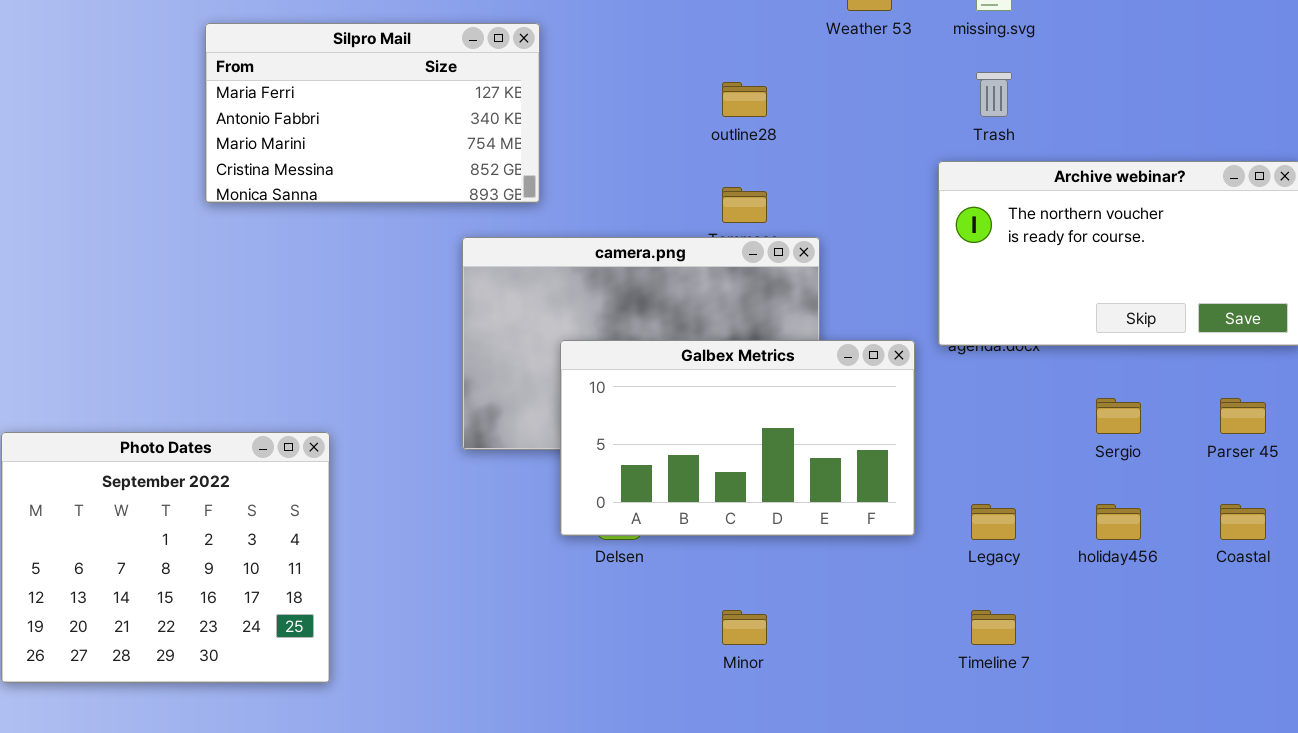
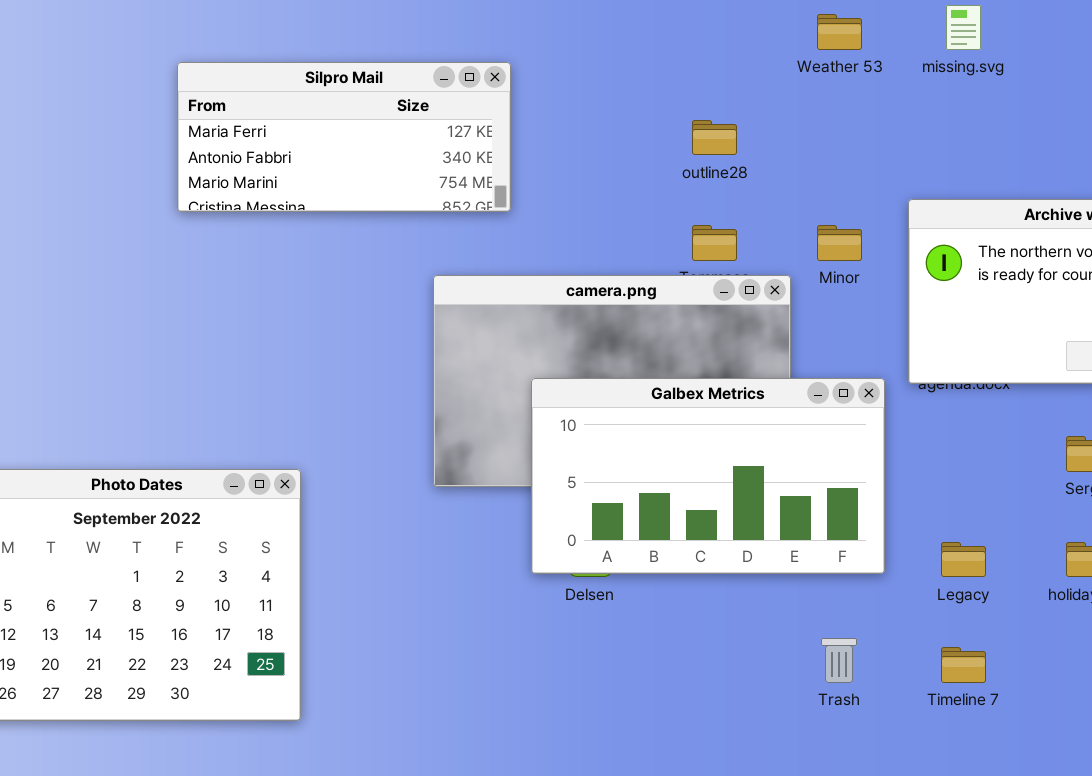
Silpro Mail: [205,23,540,203] -> [177,62,511,212], resized
Trash: [976,72,1012,117] -> [821,638,857,683], moved
Minor: [722,610,767,645] -> [817,225,862,261], moved

